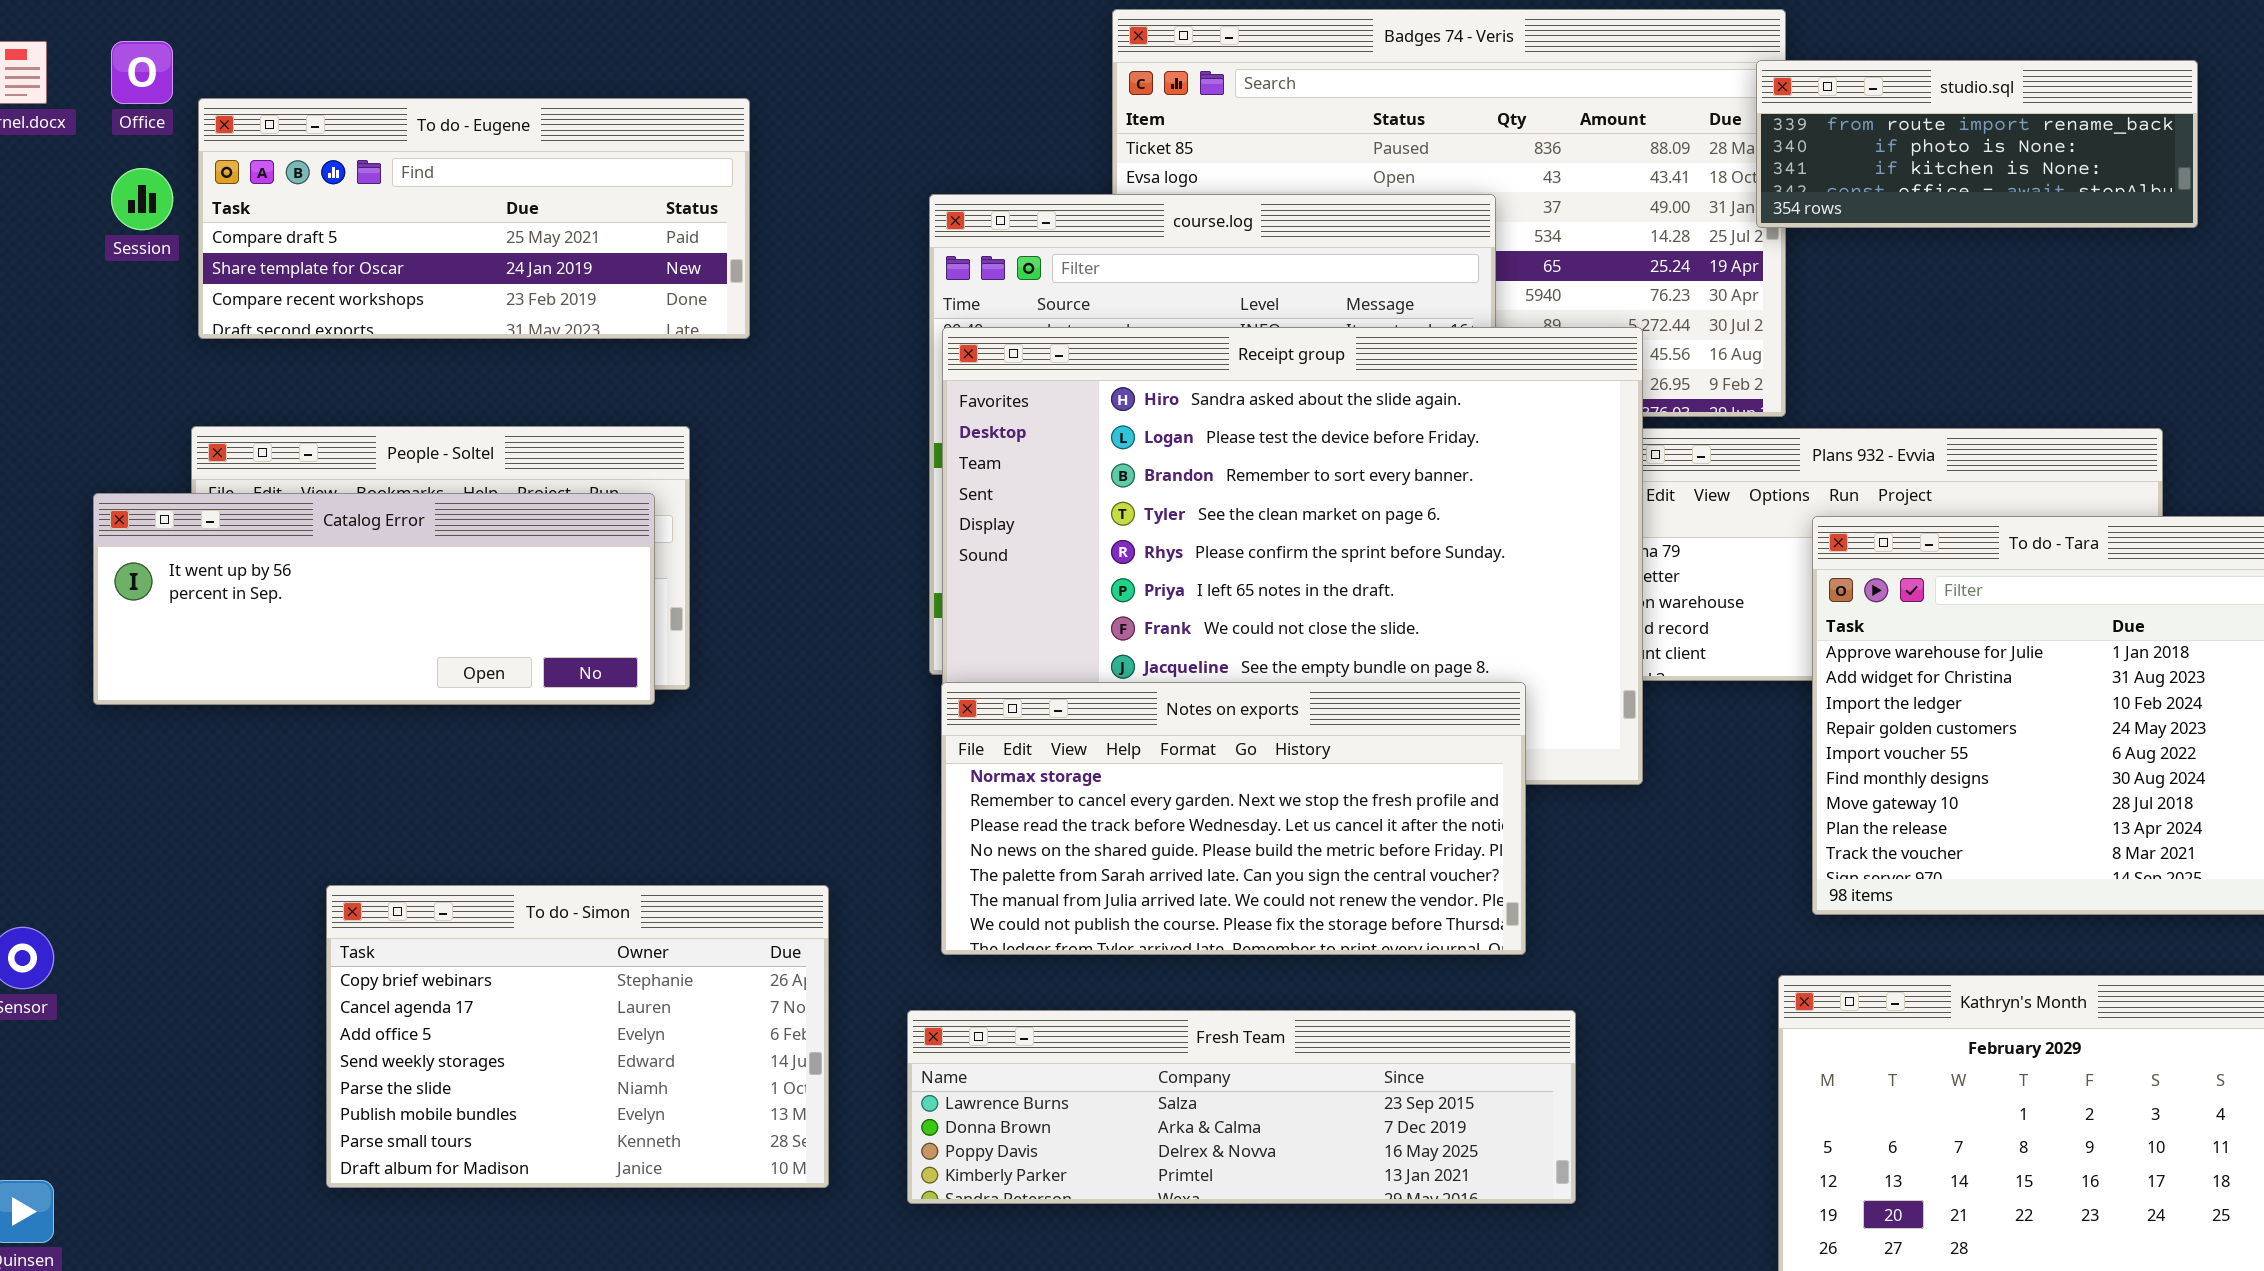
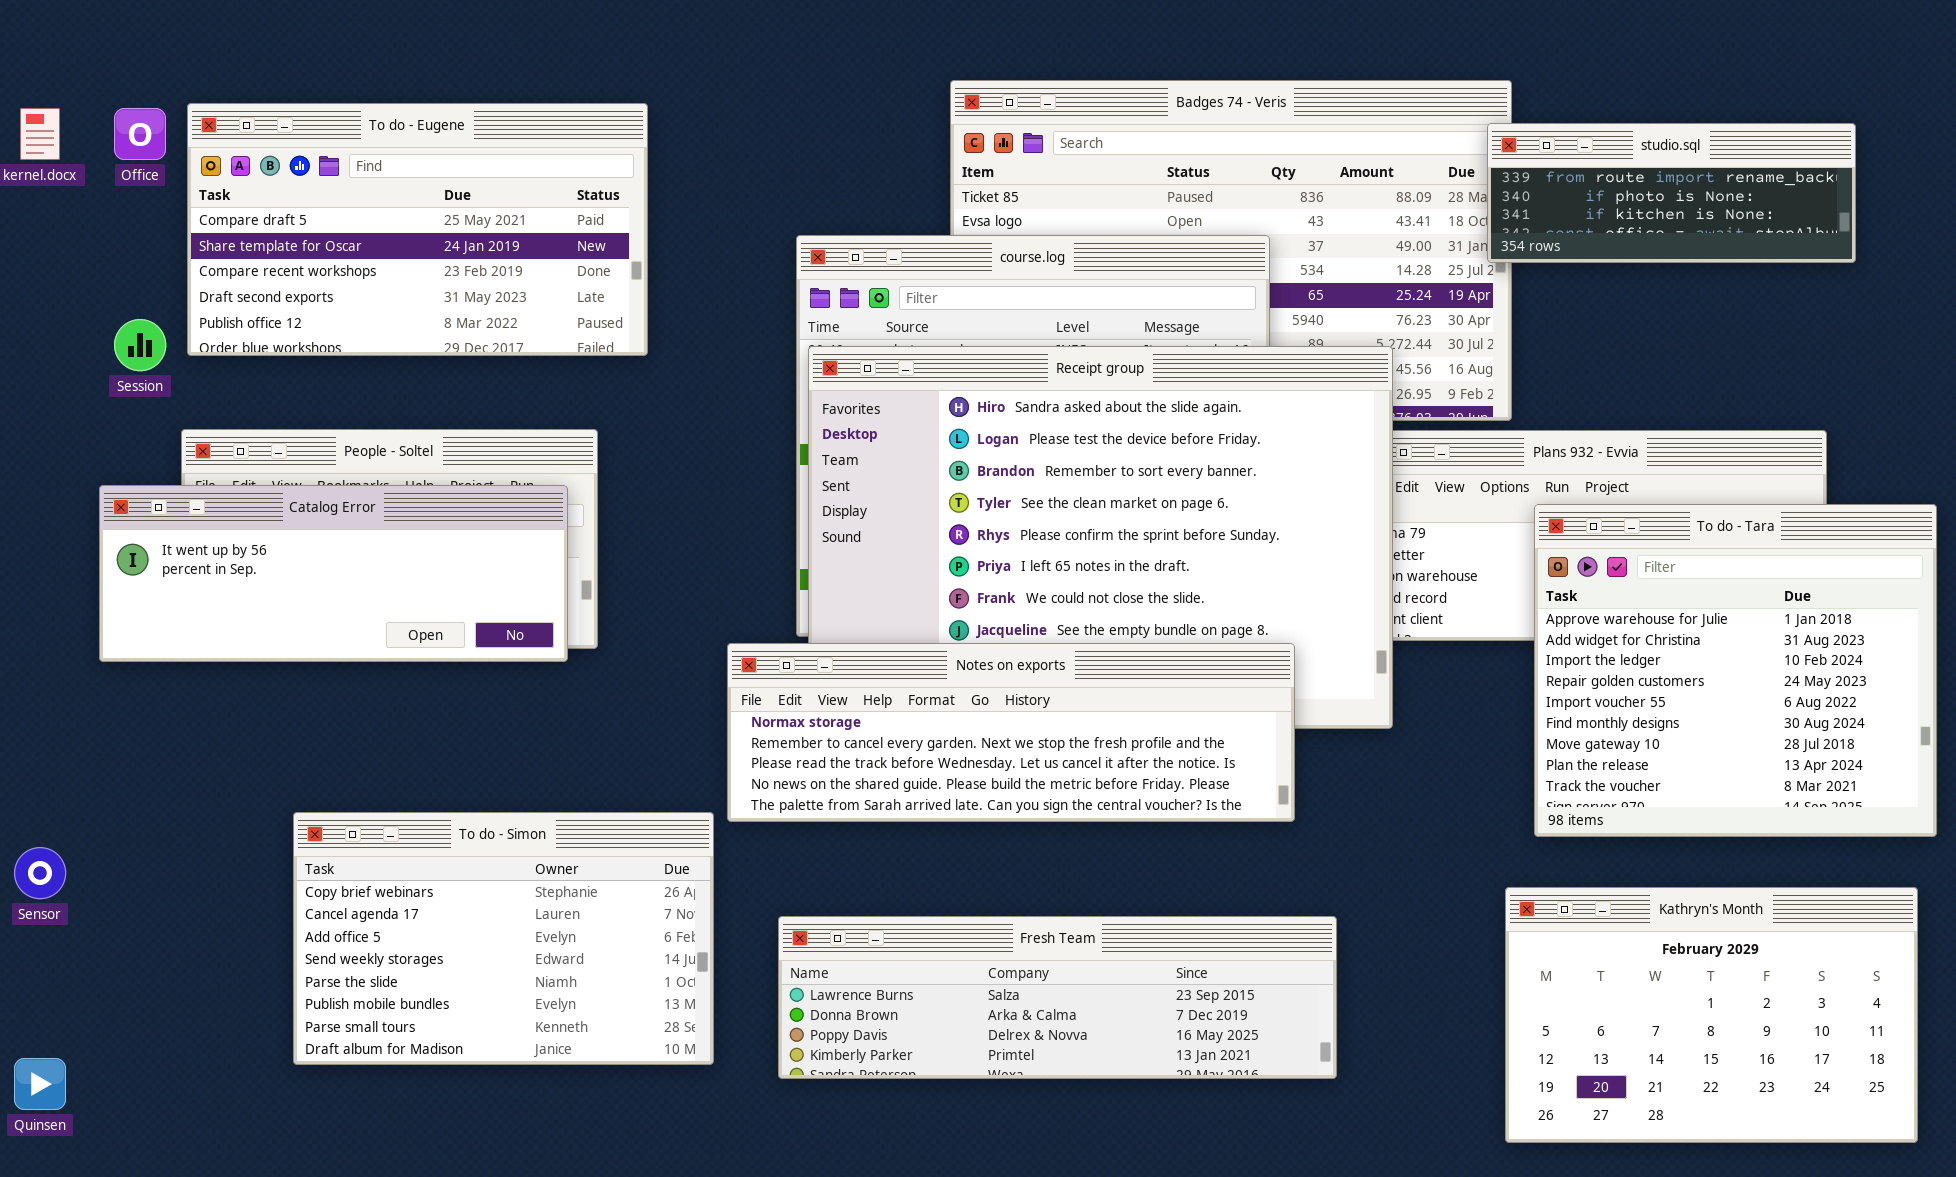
To do - Eugene: [198,98,750,339] -> [187,103,648,356], resized
Session: [111,168,173,230] -> [114,319,166,371], moved
Notes on exports: [941,682,1526,955] -> [727,643,1295,822], resized

